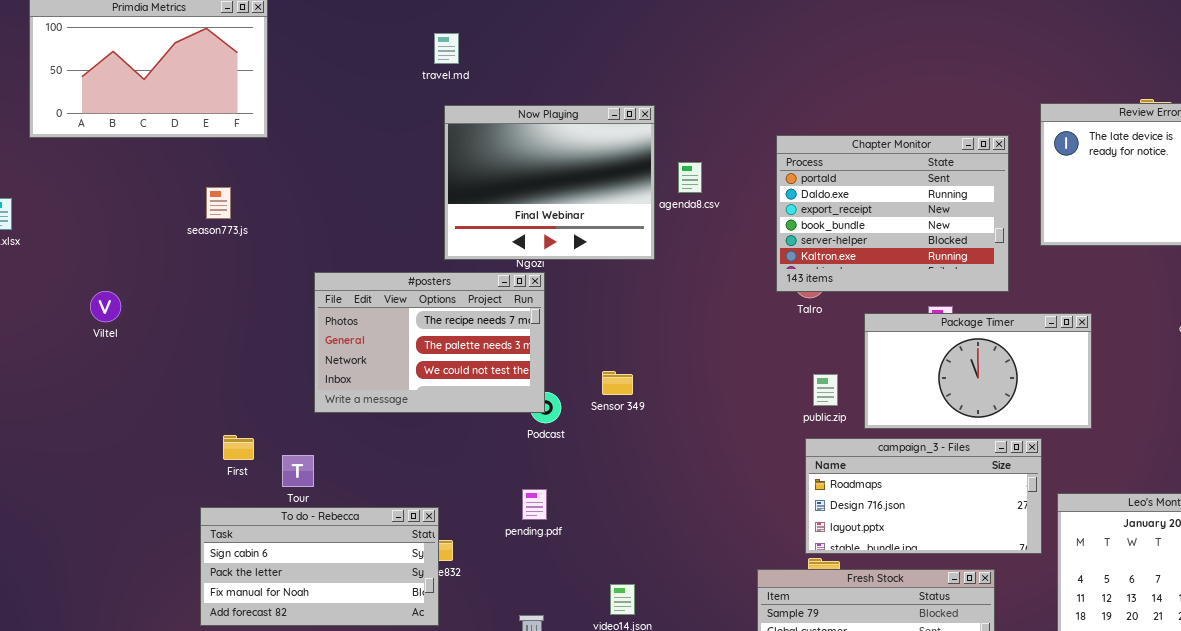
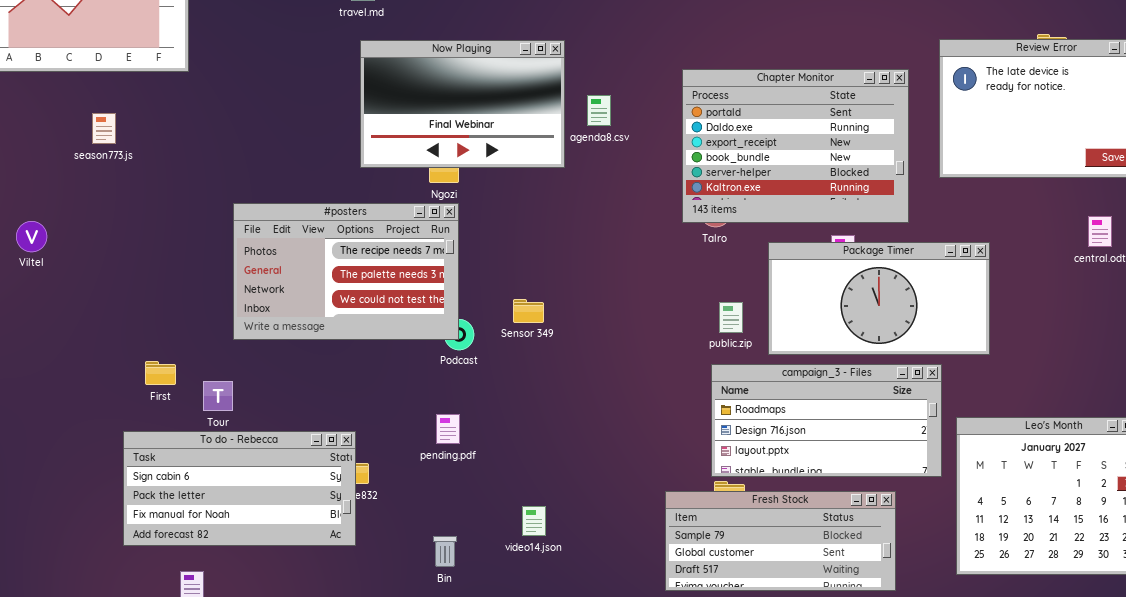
Now Playing: [444,105,655,260] -> [360,40,565,168], resized
season773.js: [206,187,231,219] -> [92,113,116,144], moved

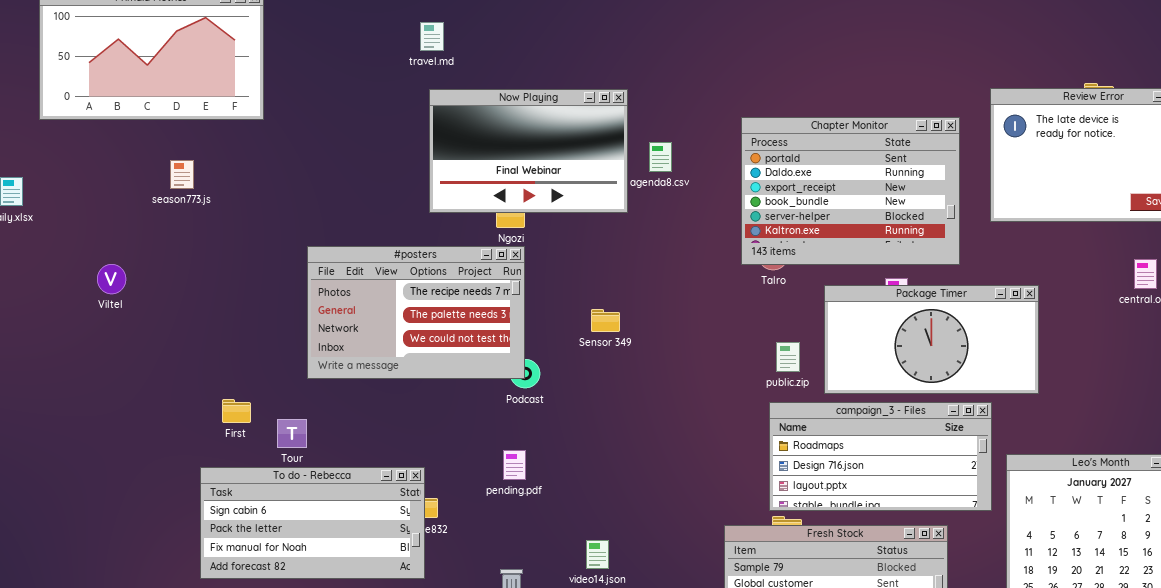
Sensor 349: [513,299,544,323] -> [591,309,620,332], moved

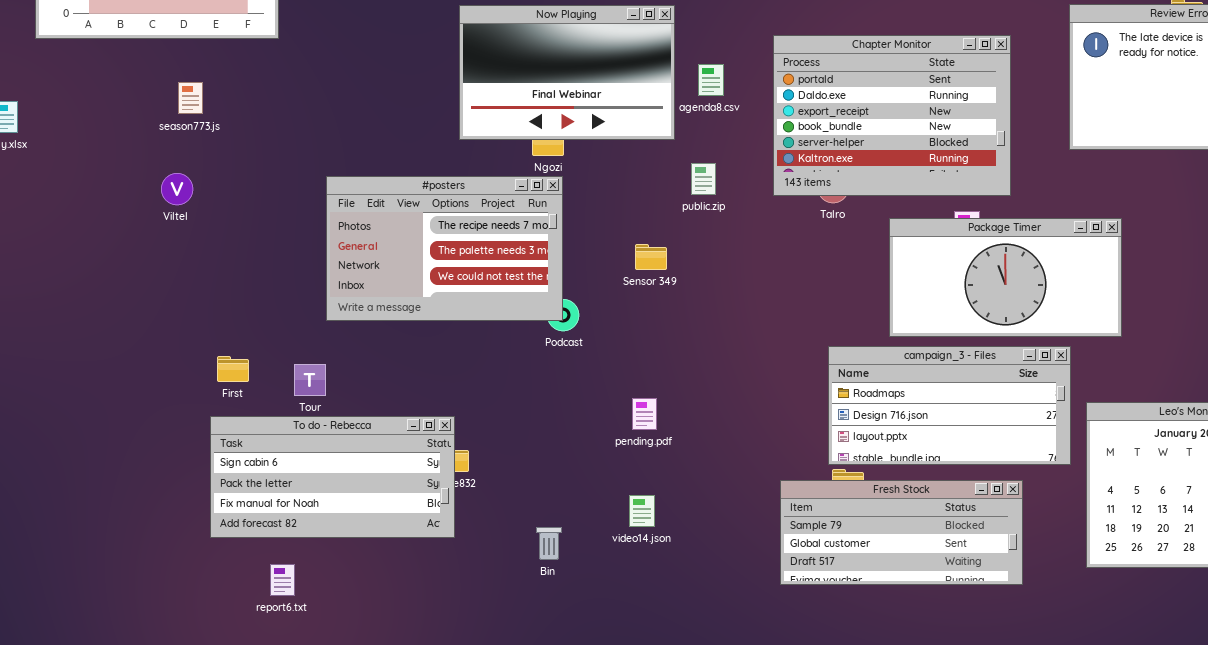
Chapter Monitor: [741,117,960,265] -> [773,35,1011,196], moved
Viltel: [97,264,126,294] -> [161,173,193,205], moved
public.zip: [776,342,800,372] -> [691,163,716,195], moved
First: [222,399,251,423] -> [217,356,249,382], moved
pending.pdf: [503,450,526,480] -> [632,398,657,430], moved

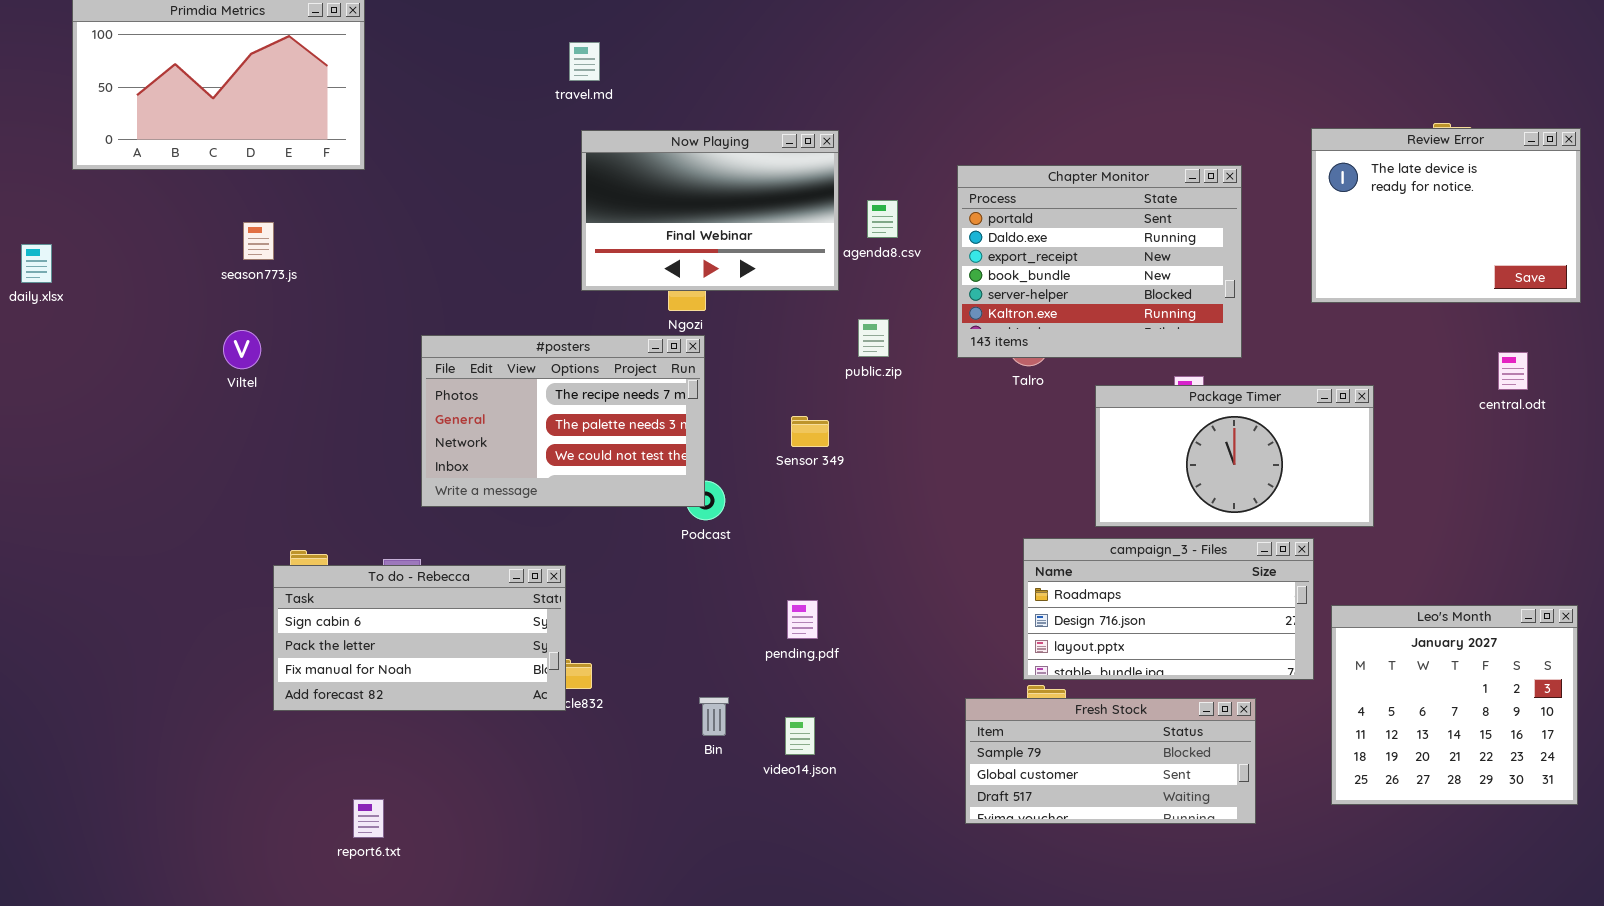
To do - Rebecca: [210,416,455,538] -> [273,565,566,711], moved
Bin: [536,527,562,560] -> [699,697,729,736], moved

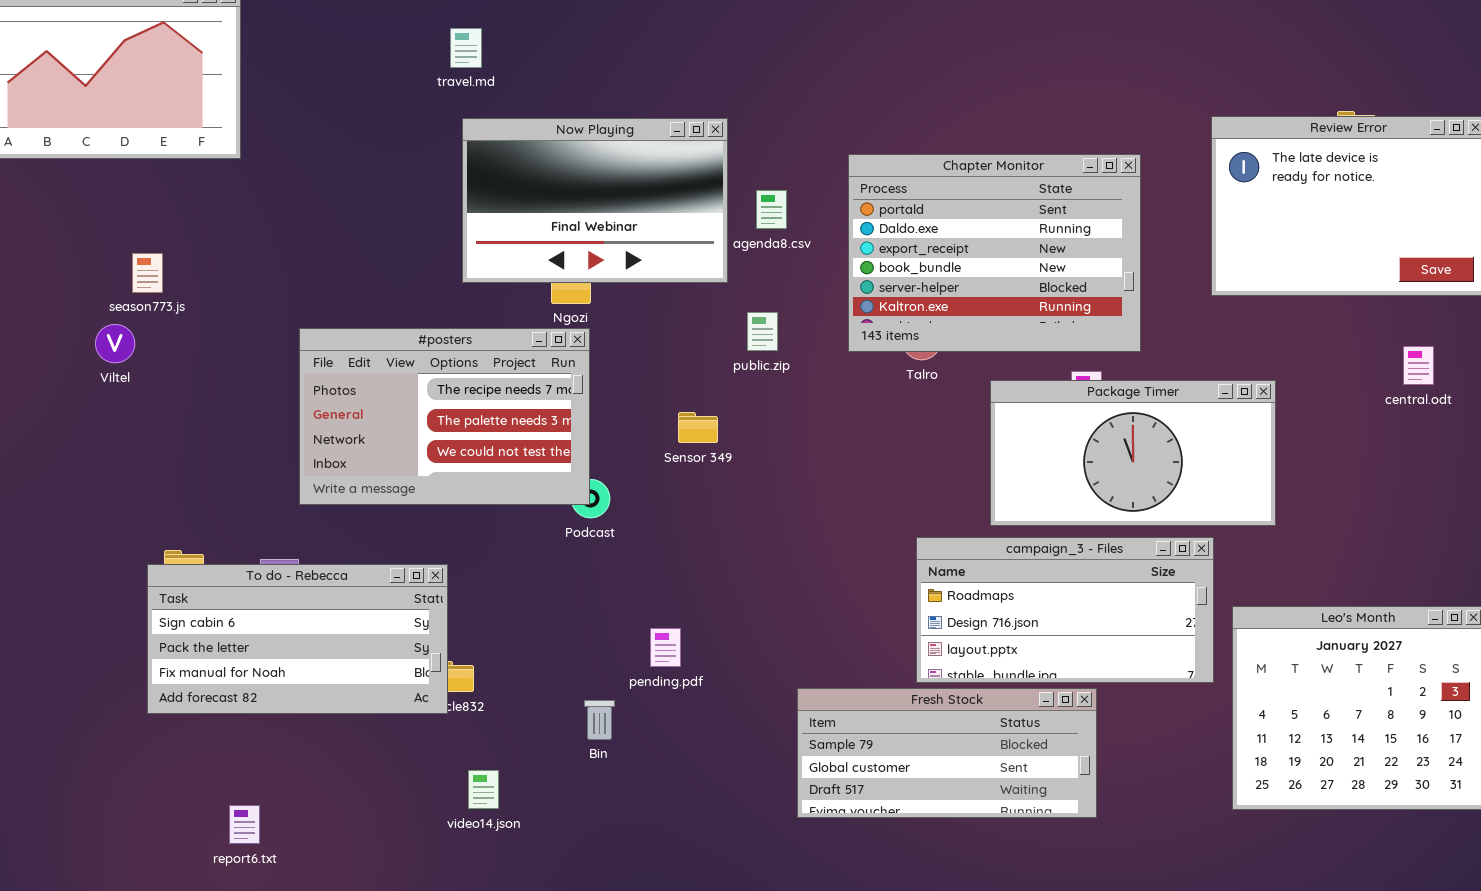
season773.js: [243,222,274,260] -> [132,253,163,293], moved
pending.pdf: [787,600,818,639] -> [650,628,681,667], moved
Fresh Stock: [965,698,1256,824] -> [797,688,1097,818], moved
video14.json: [785,717,815,755] -> [468,770,499,809], moved

